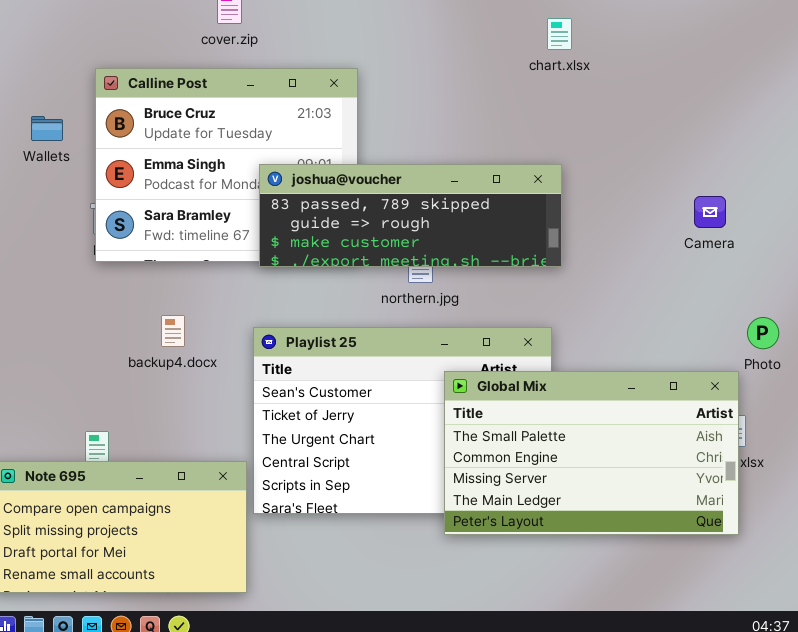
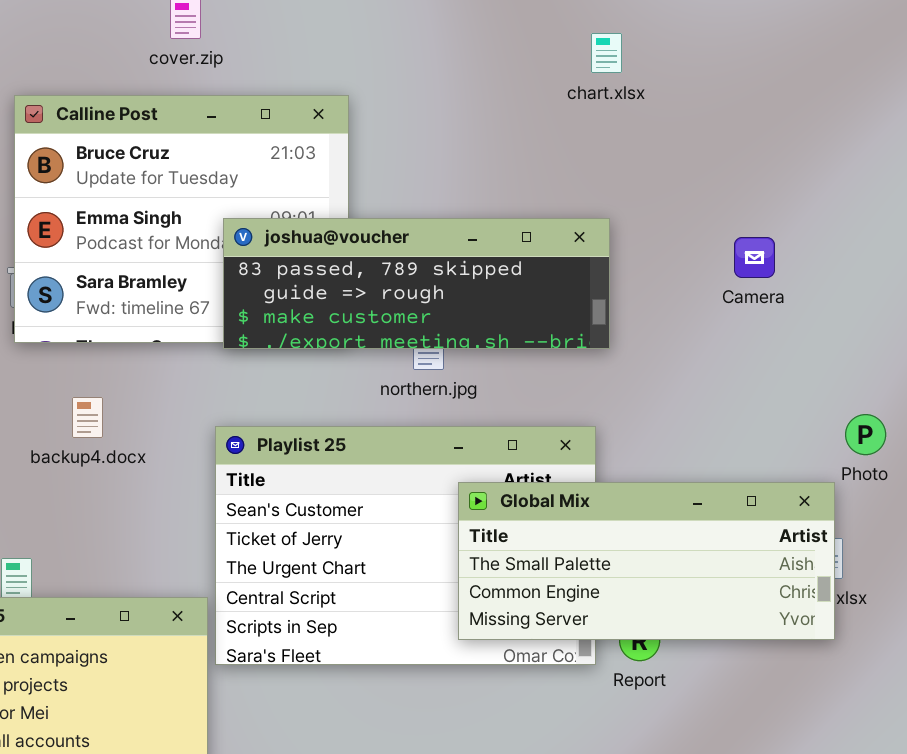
Camera: [694,196,726,228] -> [734,237,775,278], moved
backup4.docx: [161,315,185,347] -> [72,397,103,438], moved
Global Mix: [444,371,739,535] -> [458,482,835,640], resized

